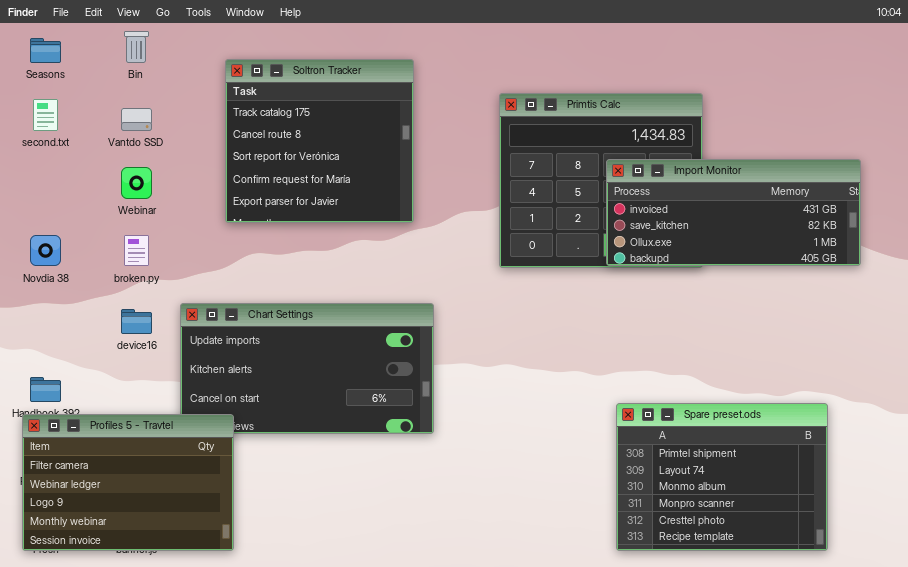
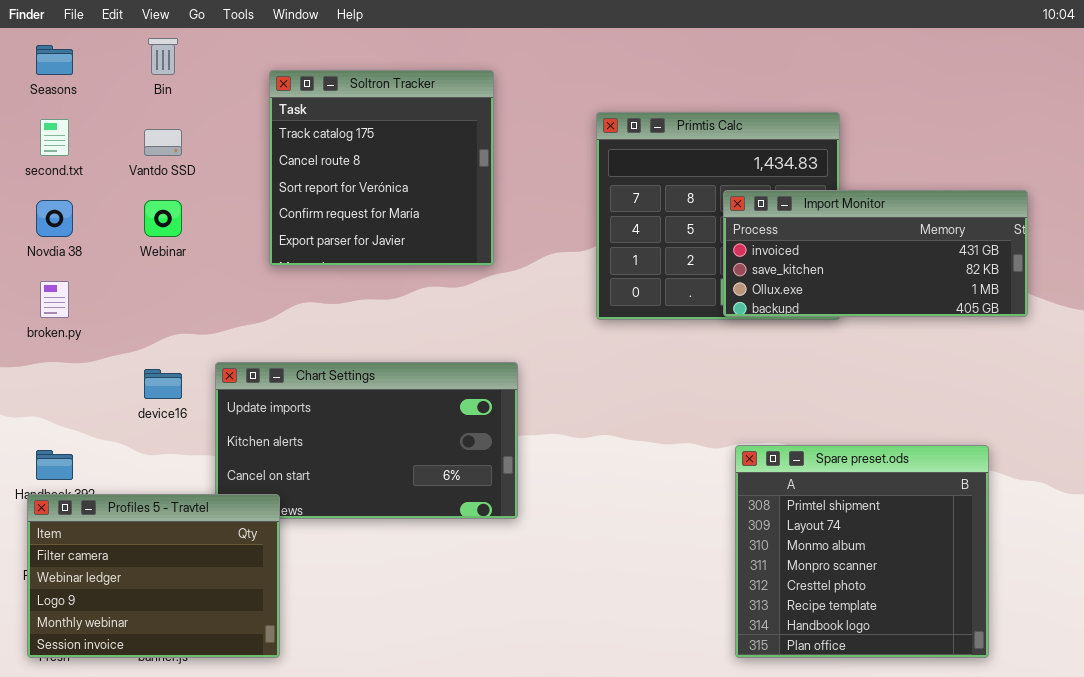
Novdia 38: [30,235,61,266] -> [36,200,73,237], moved
broken.py: [124,235,149,266] -> [40,281,69,318], moved
Spare preset.ods: [616,403,828,551] -> [735,445,989,658], resized

